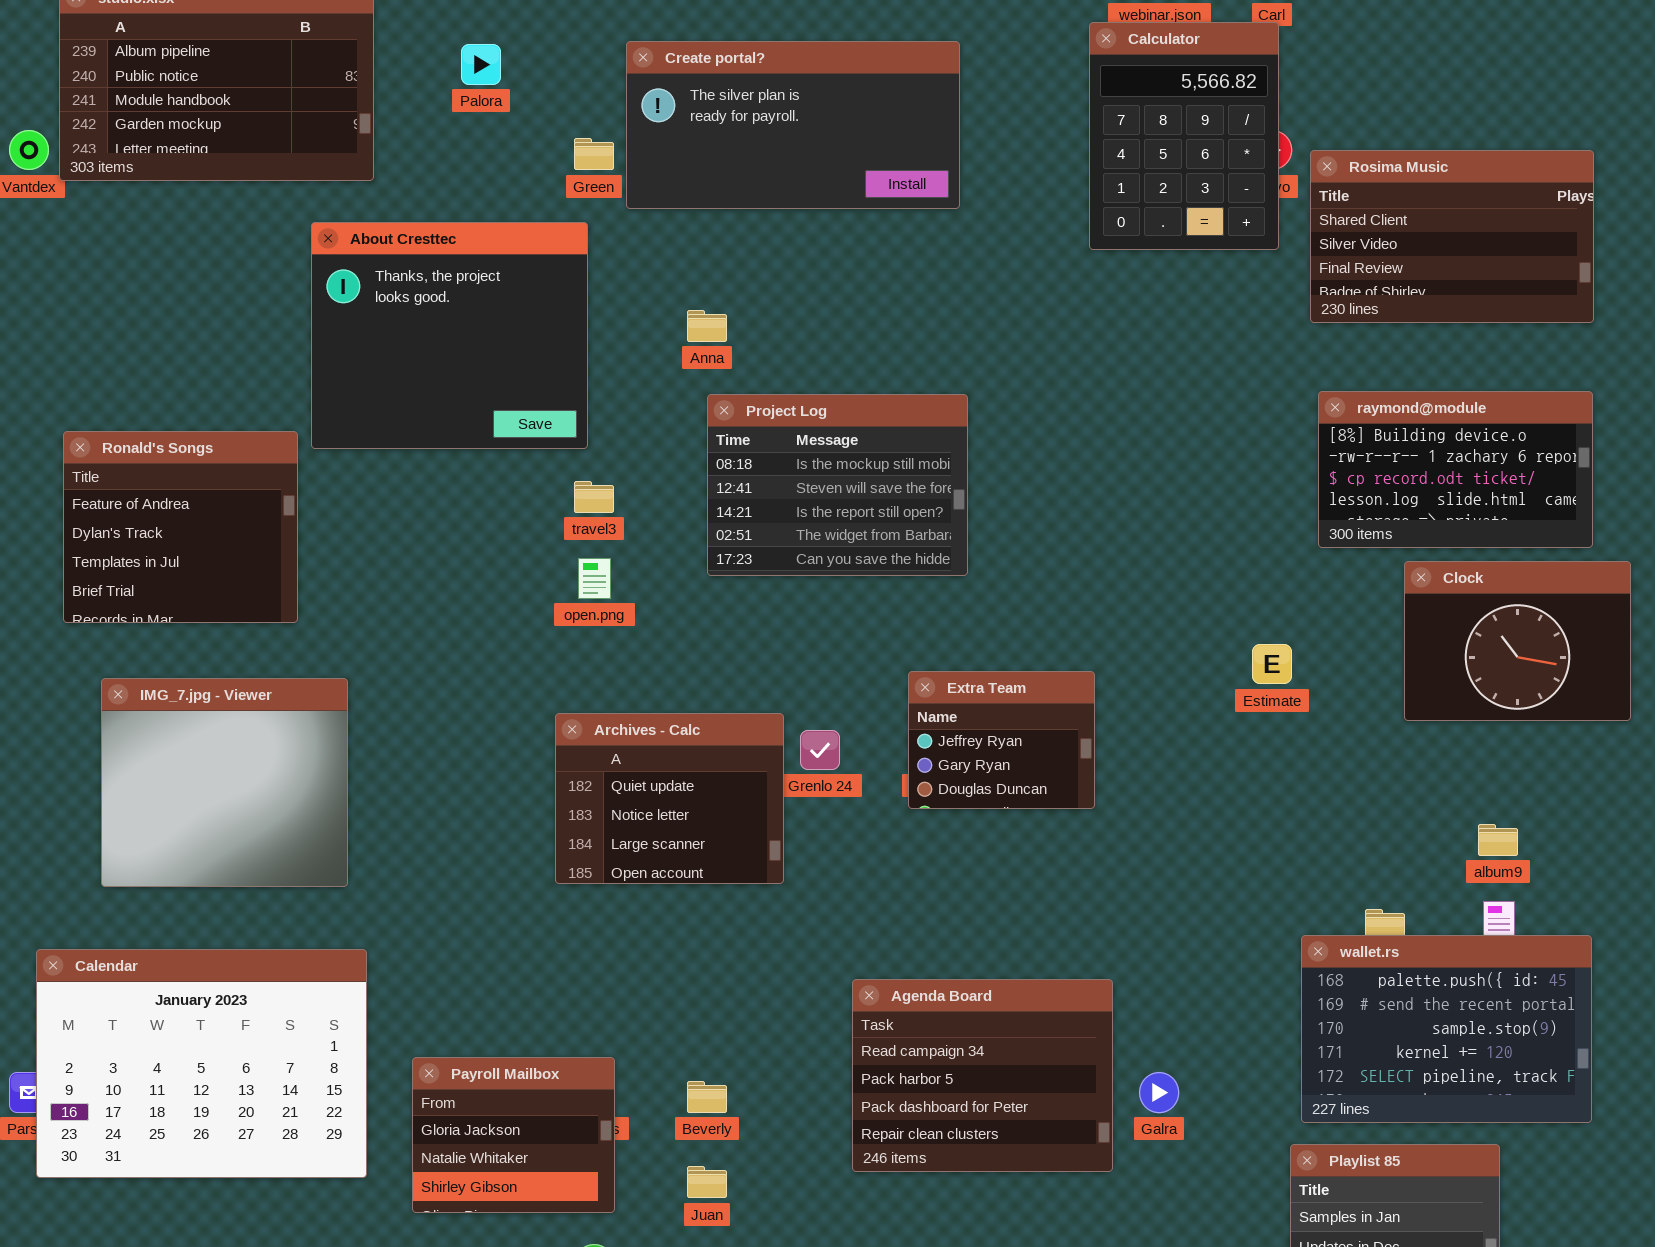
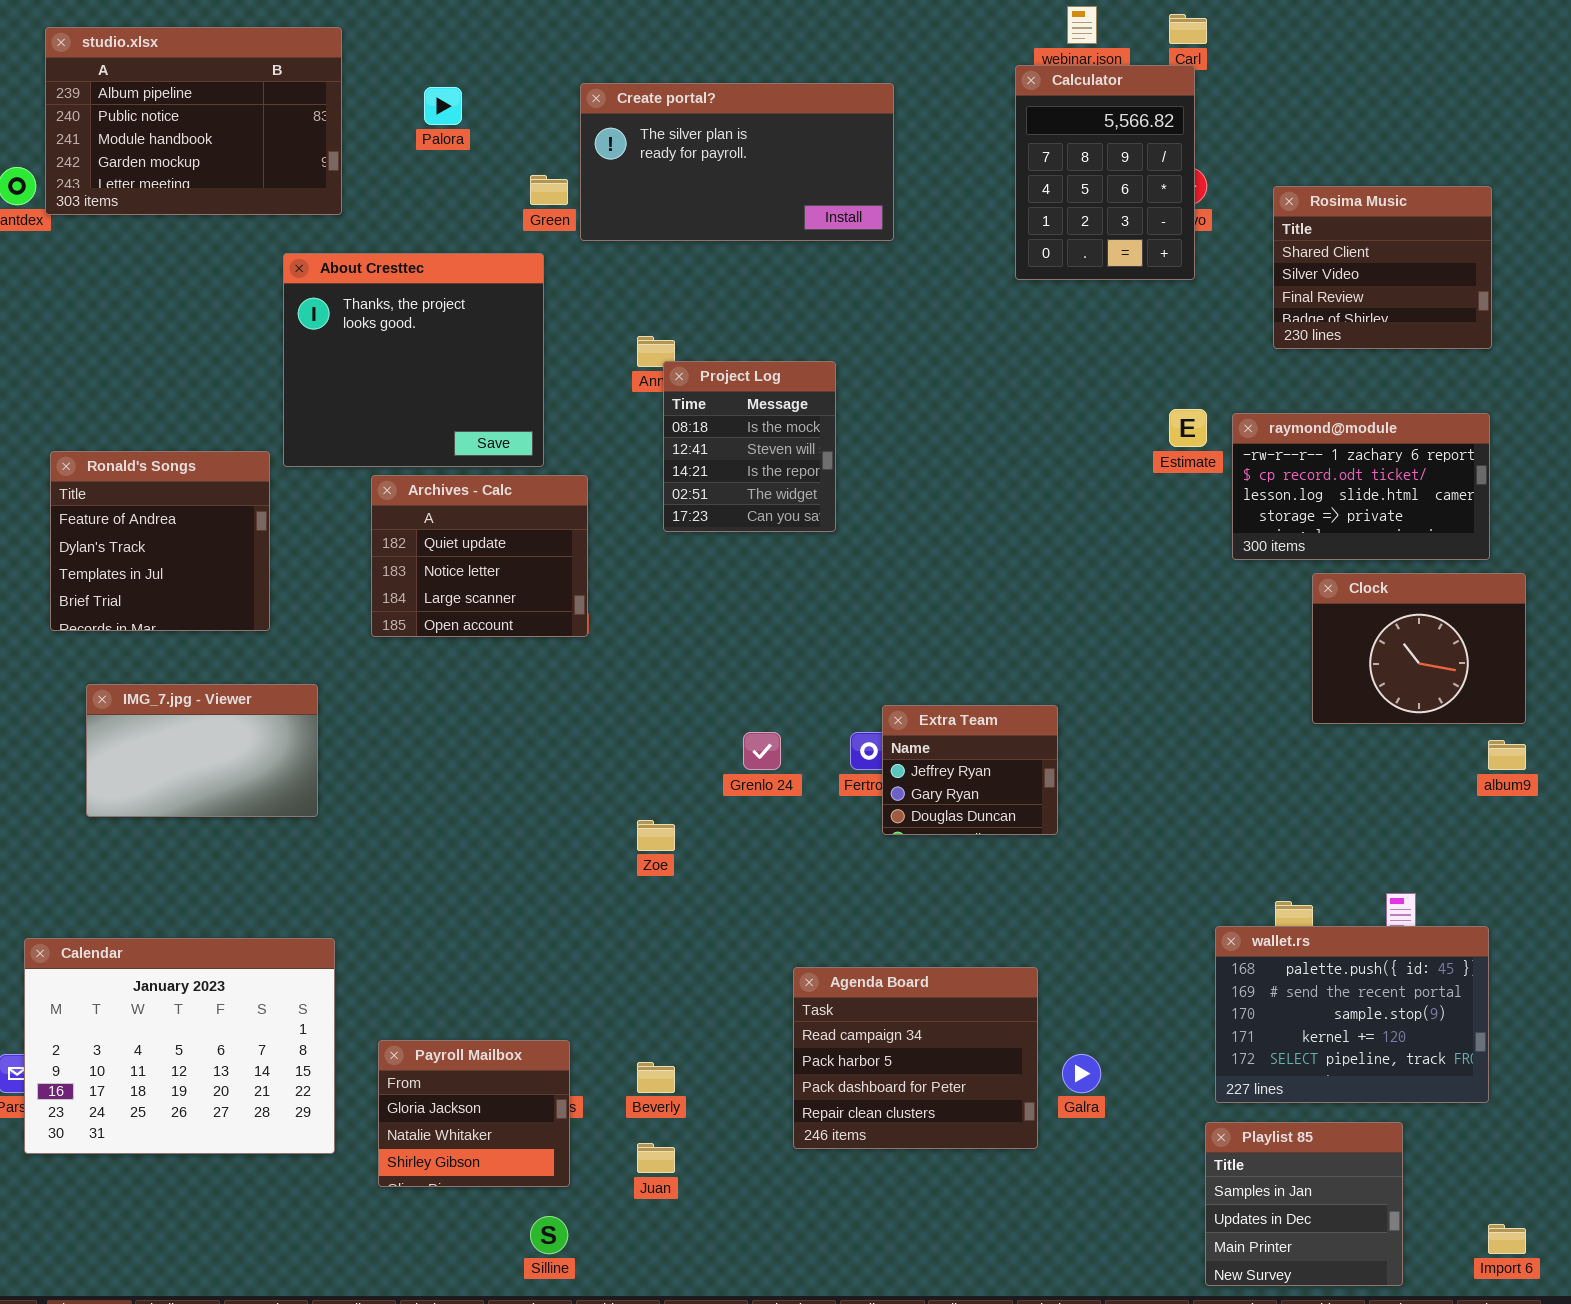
Rosima Music: [1310,150,1594,323] -> [1273,186,1492,349], resized
raymond@module: [1318,391,1593,548] -> [1232,413,1490,560], scrolled down 1 row
Project Log: [707,394,968,576] -> [663,361,836,532], moved, resized
Estimate: [1252,644,1292,684] -> [1169,409,1207,447], moved
Extra Team: [908,671,1095,809] -> [882,705,1058,835], moved
IMG_7.jpg - Viewer: [101,678,348,887] -> [86,684,318,817], resized
Archives - Calc: [555,713,784,884] -> [371,475,588,637], moved
album9: [1478,824,1518,856] -> [1488,740,1526,770], moved

